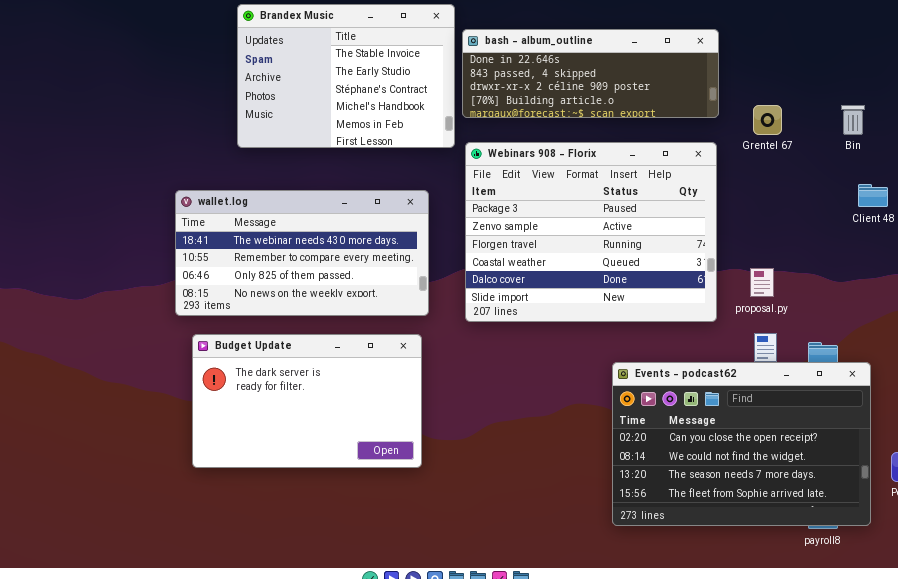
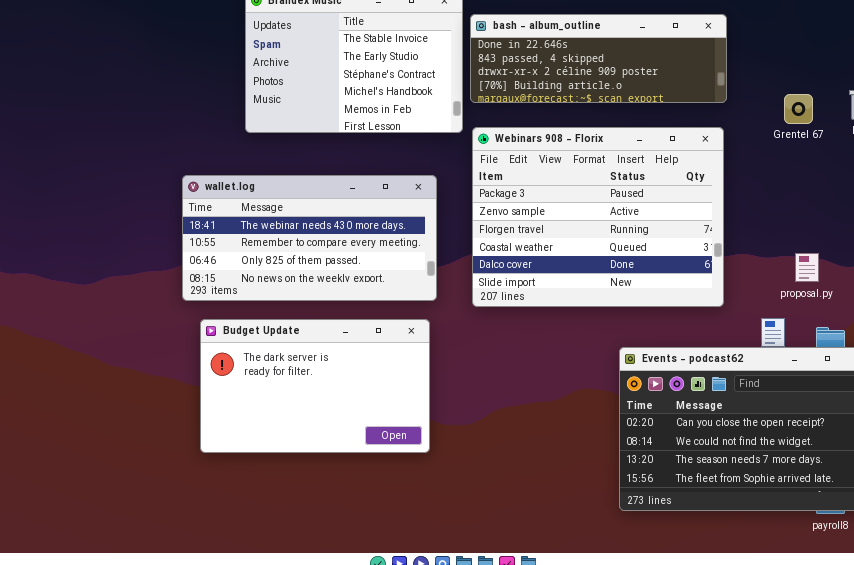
Grentel 67: [753,105,782,135] -> [784,94,813,124], moved
proposal.py: [750,268,774,297] -> [795,253,819,282], moved

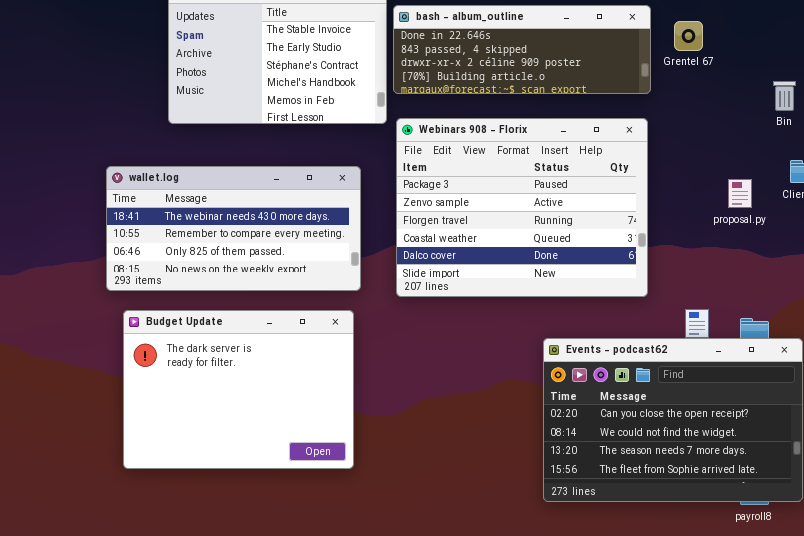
Grentel 67: [784,94,813,124] -> [674,21,703,51], moved
proposal.py: [795,253,819,282] -> [728,179,752,208], moved
Budget Update: [200,319,430,453] -> [123,310,354,469], resized

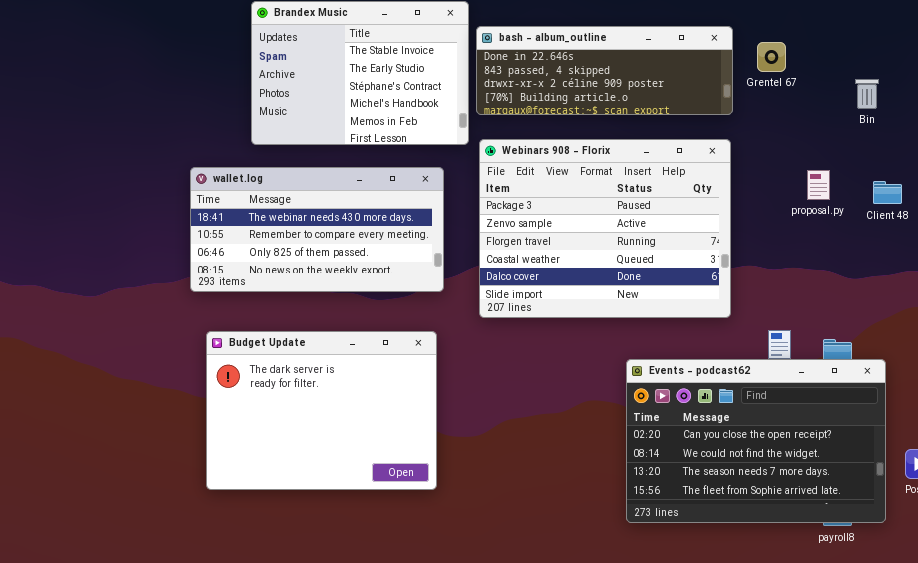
Bin: [773,81,796,111] -> [855,79,879,109], moved
wallet.log: [106,166,361,291] -> [190,167,444,292], moved
proposal.py: [728,179,752,208] -> [807,170,830,200], moved

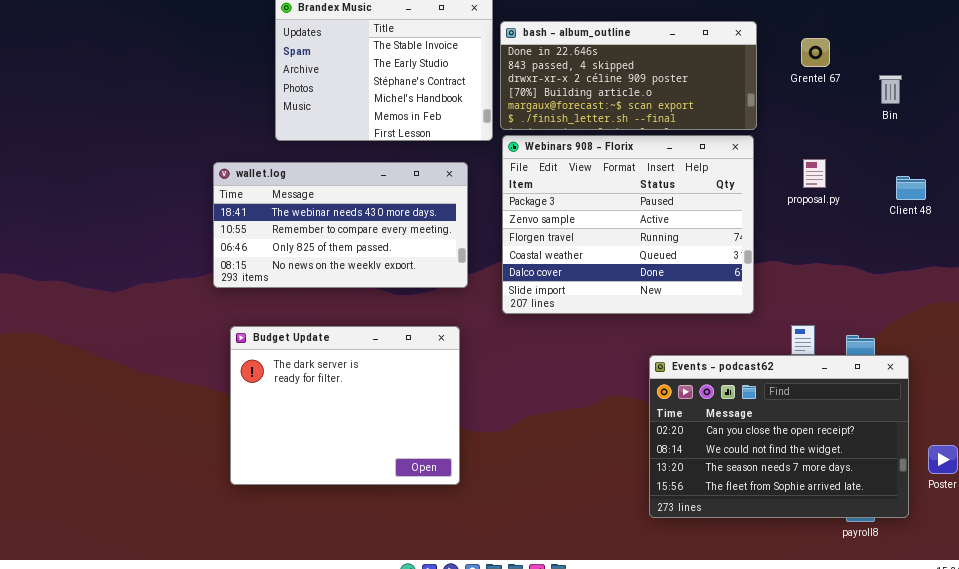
bash - album_outline: [476,26,733,115] -> [500,21,757,130], resized
Grentel 67: [757,42,786,72] -> [801,38,830,67], moved
proposal.py: [807,170,830,200] -> [803,159,826,188], moved

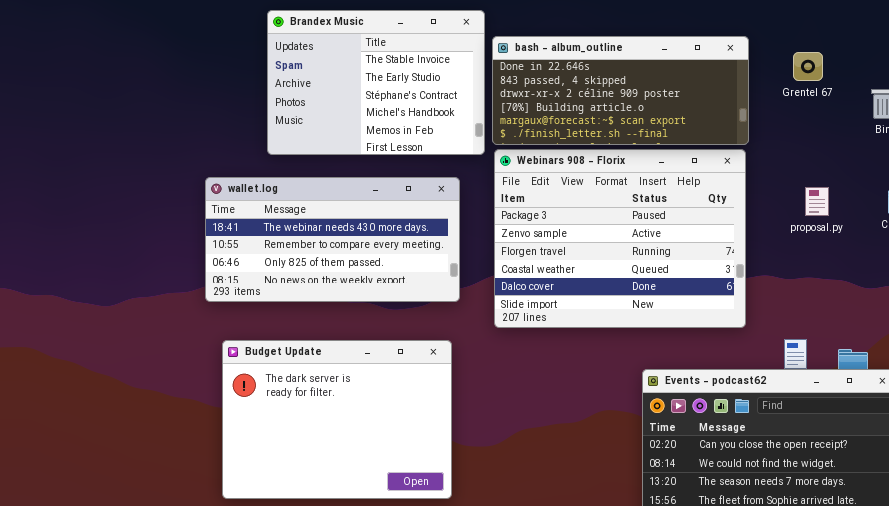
proposal.py: [803,159,826,188] -> [805,187,829,216], moved

